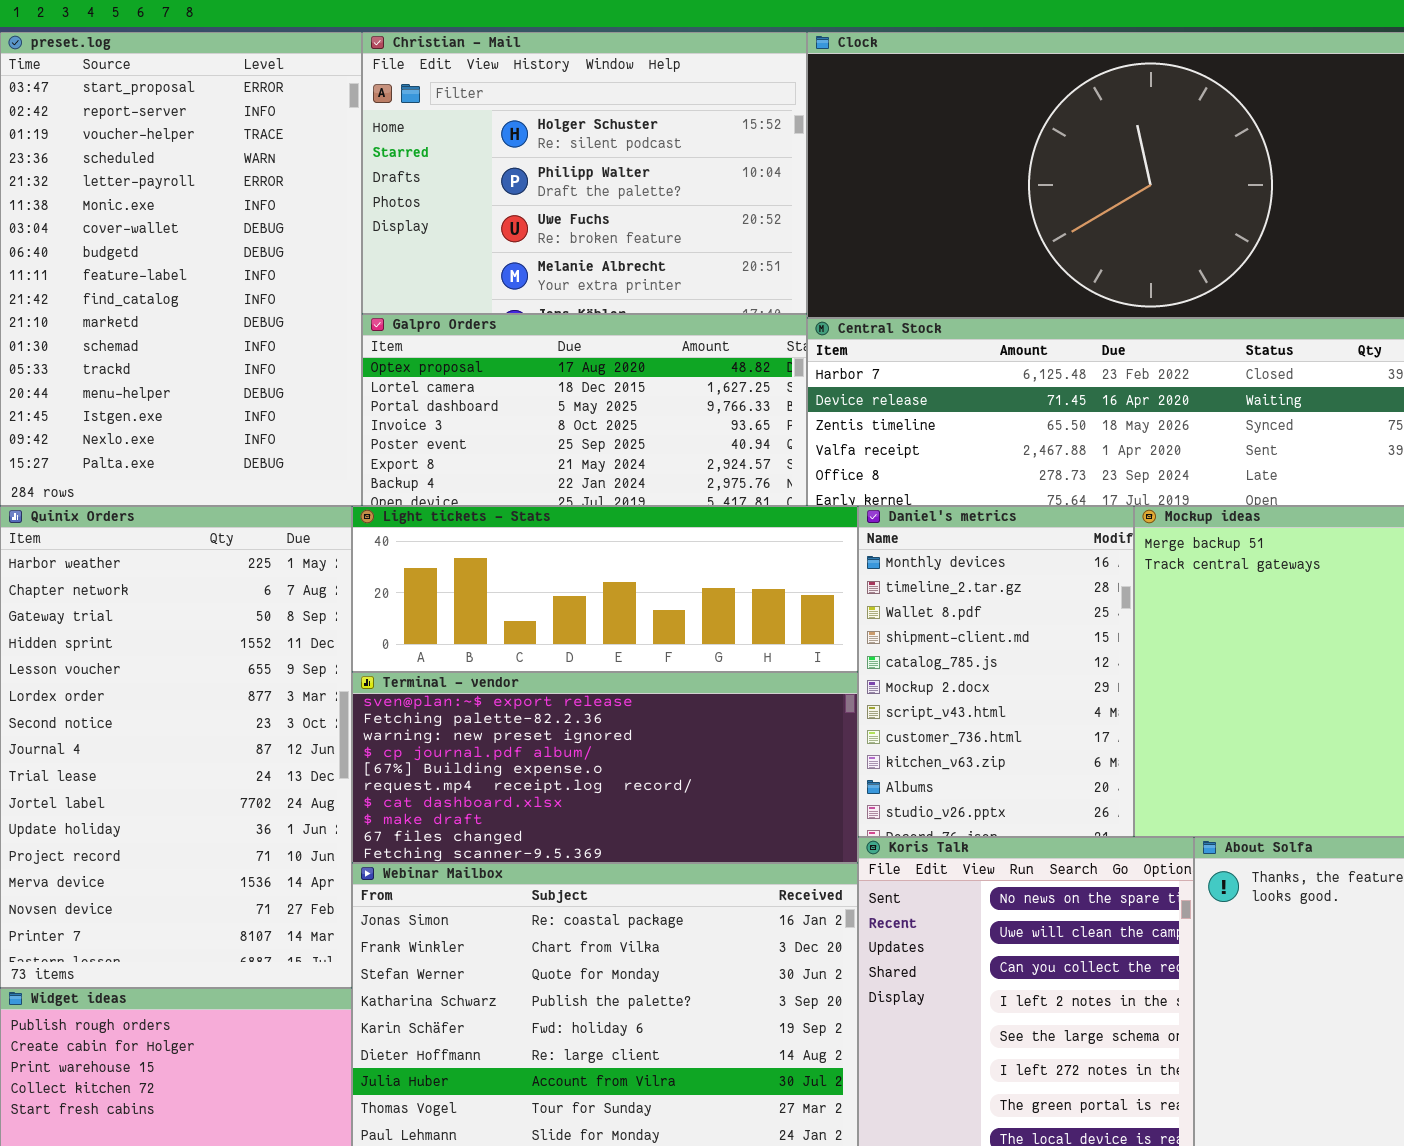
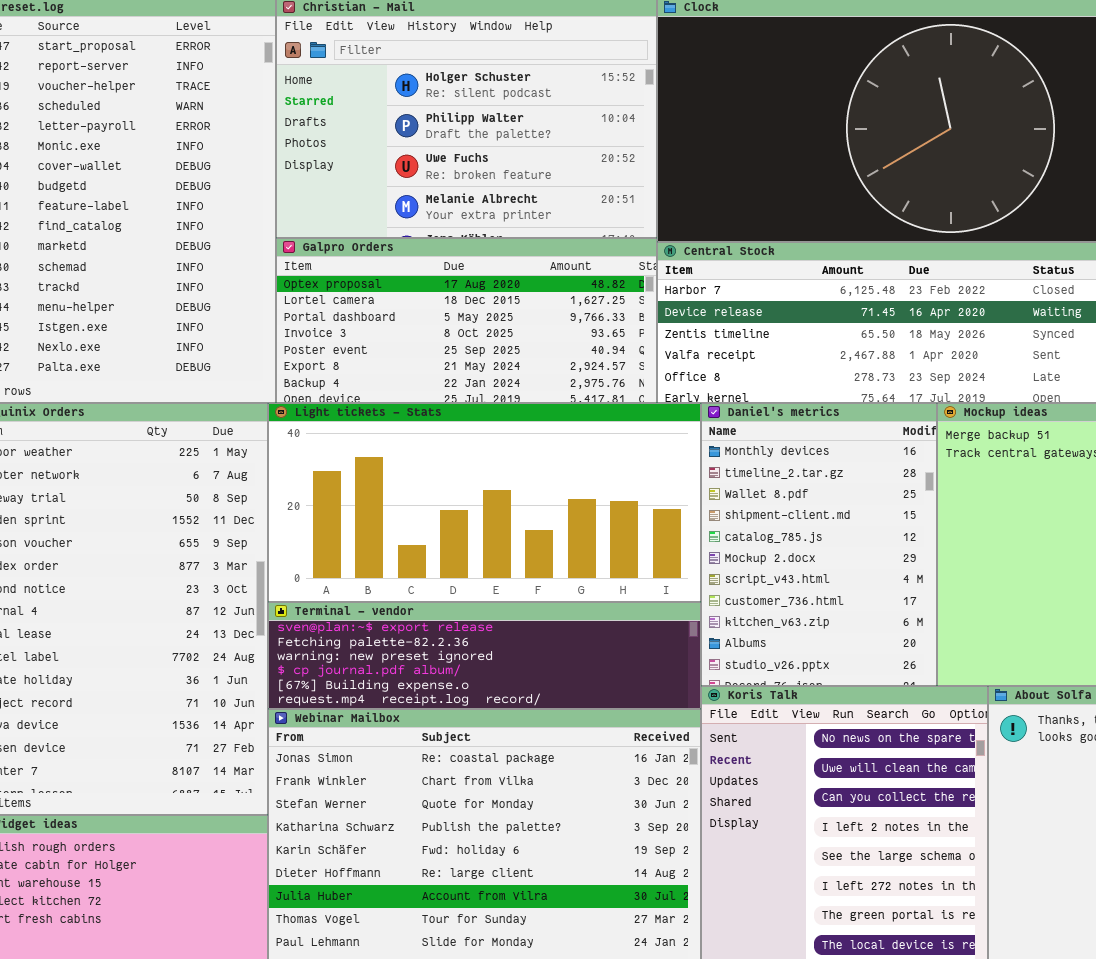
Light tickets - Stats: [352,506,858,672] -> [268,403,701,602], resized
Terminal - vendor: [352,672,858,863] -> [268,602,701,709], resized

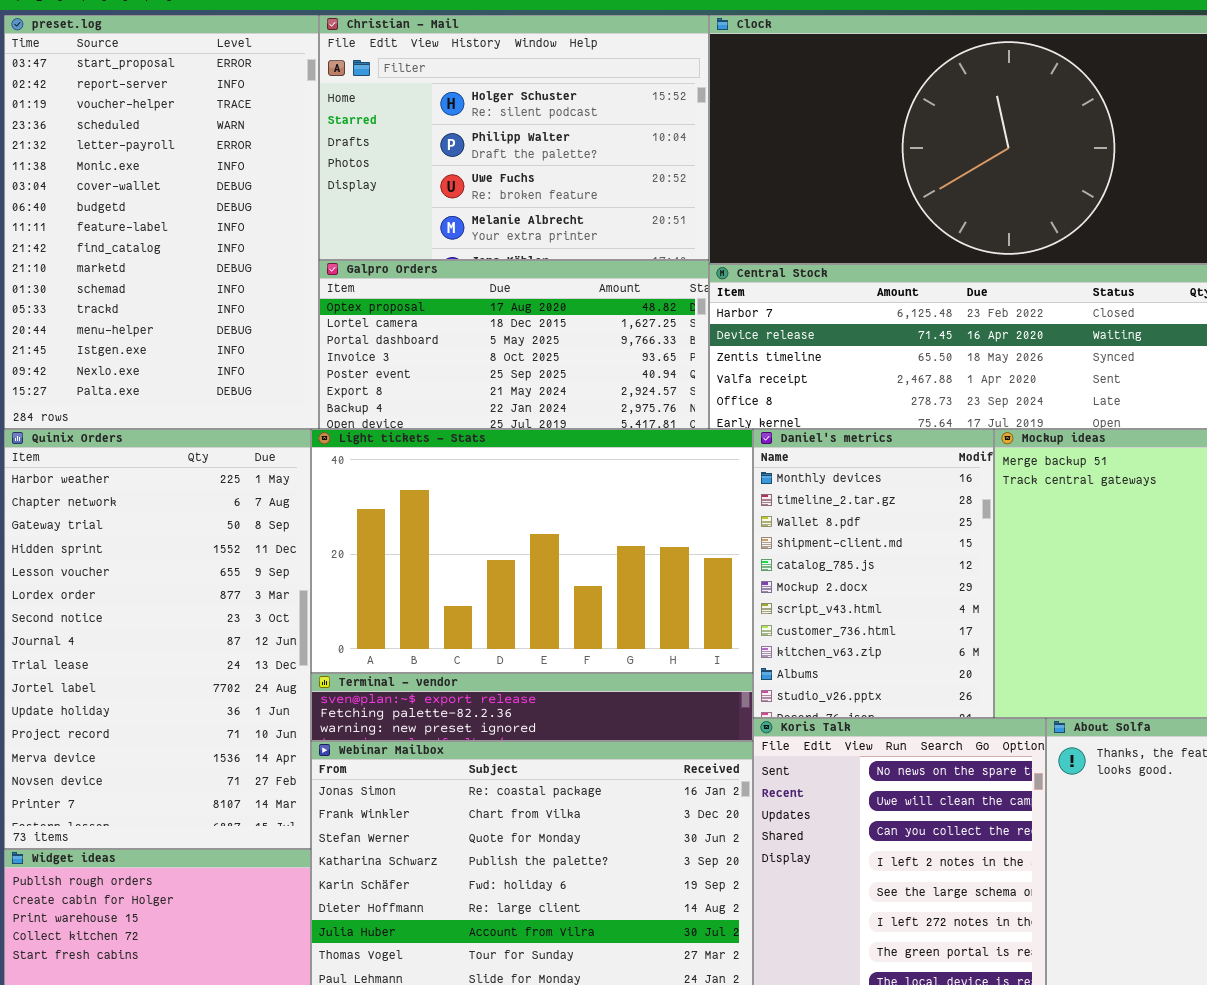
Light tickets - Stats: [268,403,701,602] -> [311,429,753,673], resized
Terminal - vendor: [268,602,701,709] -> [311,673,753,741], resized

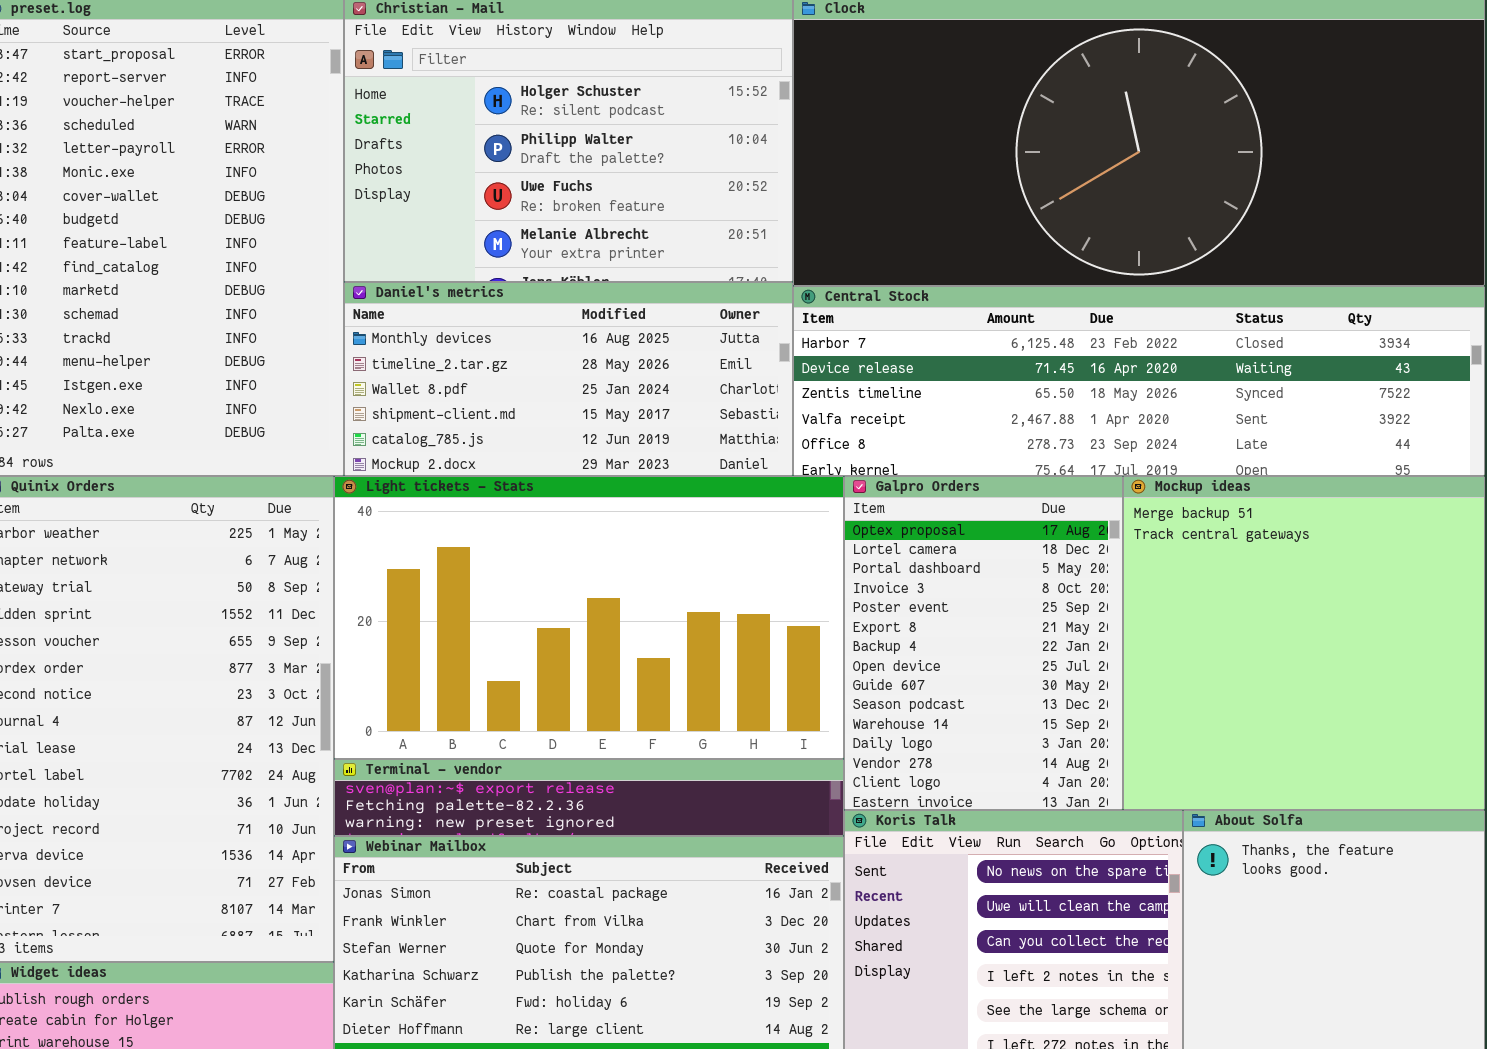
Galpro Orders: [319,260,709,429] -> [844,476,1123,810], moved, resized
Daniel's metrics: [753,429,994,718] -> [344,282,793,476], moved, resized

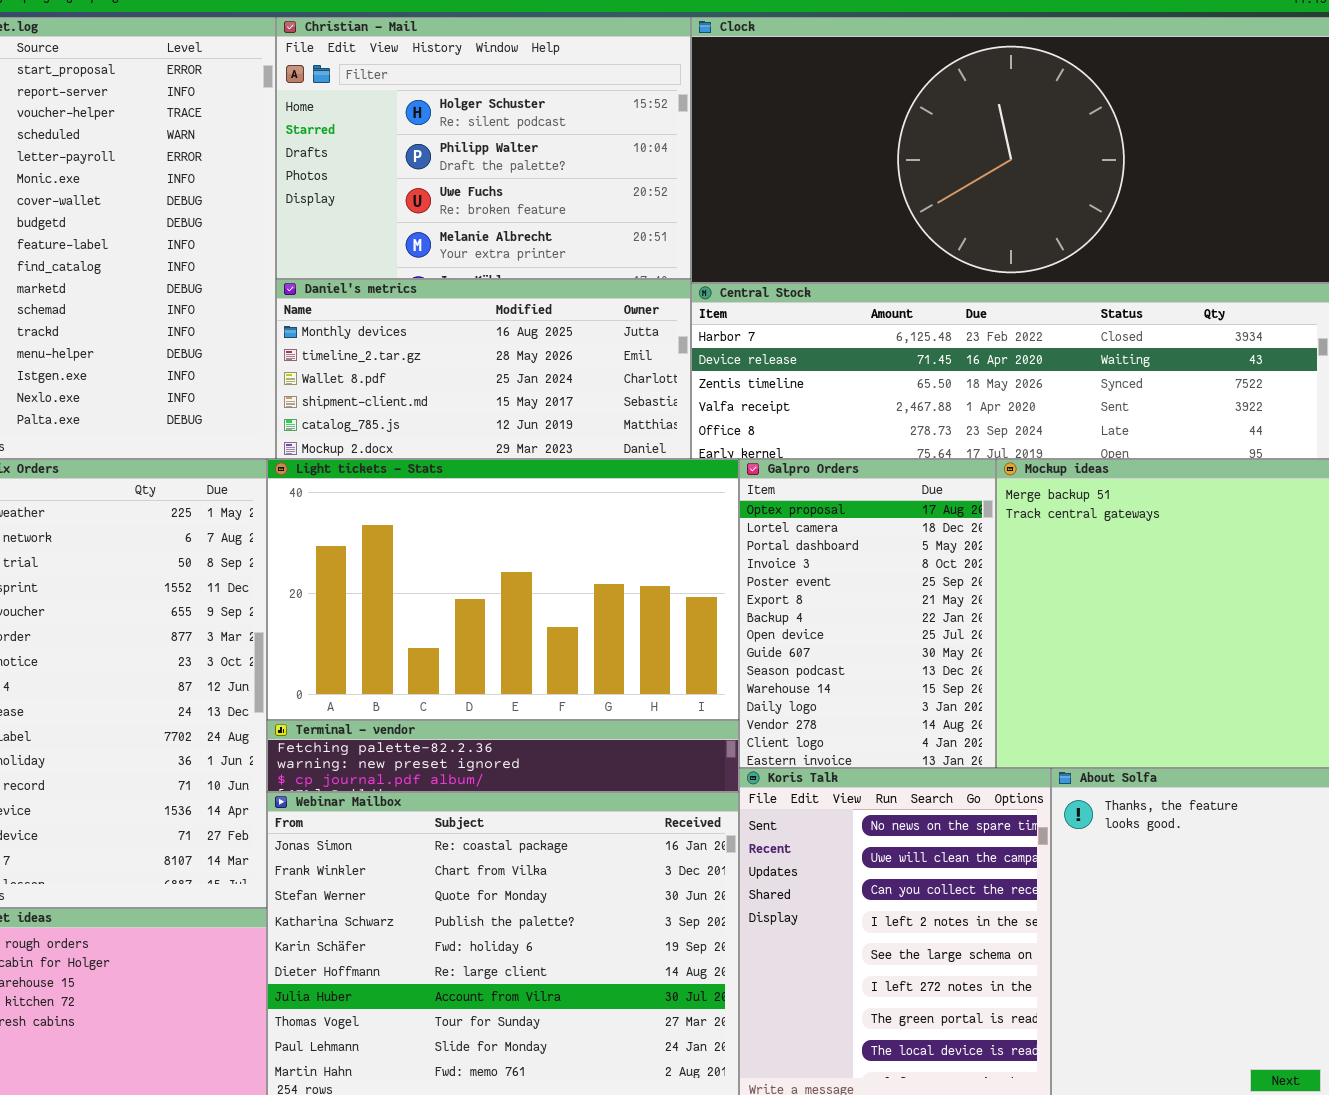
Terminal - vendor: [334,759,844,836] -> [267,720,739,792], scrolled down 1 row

